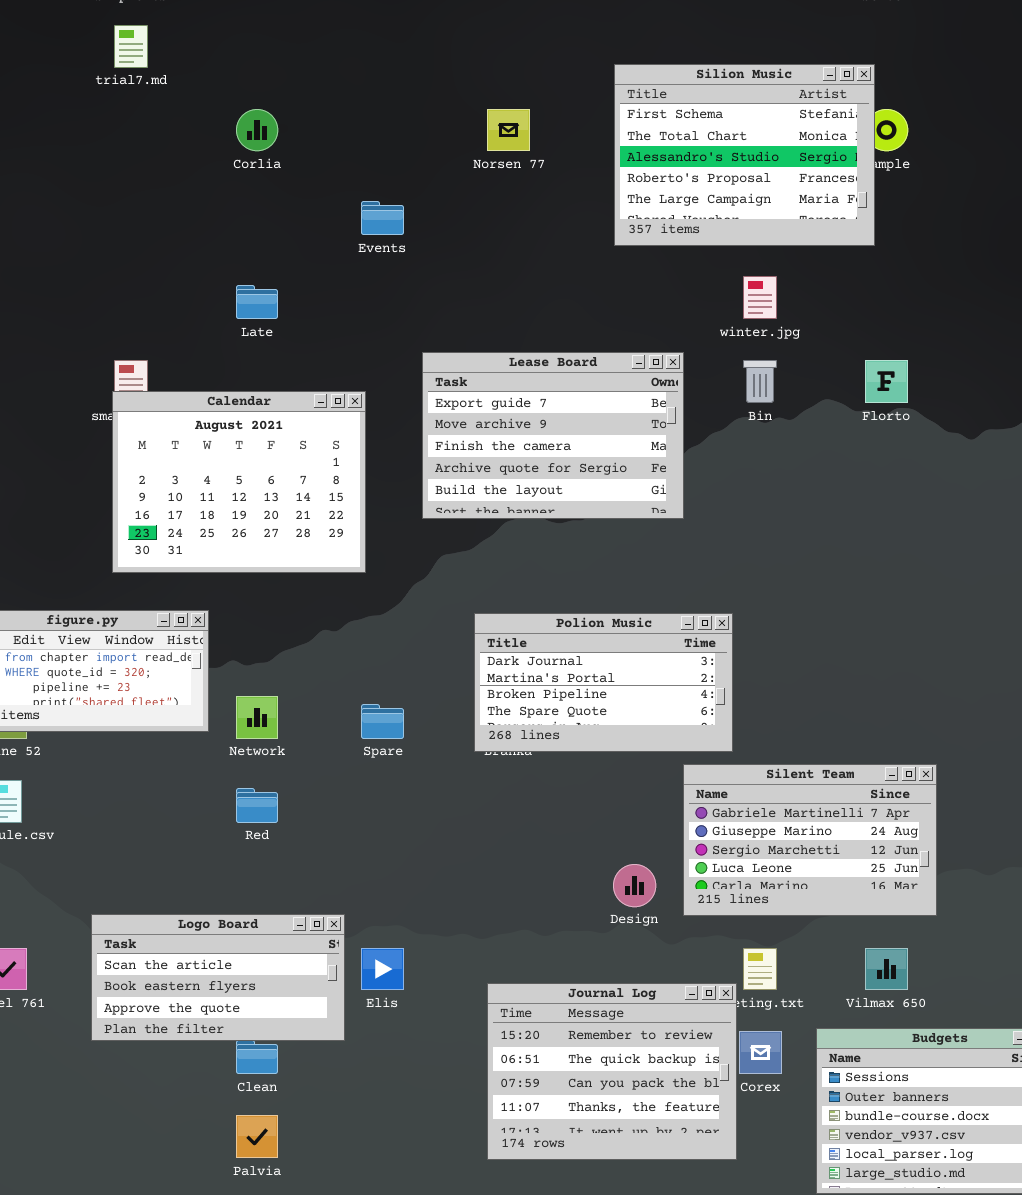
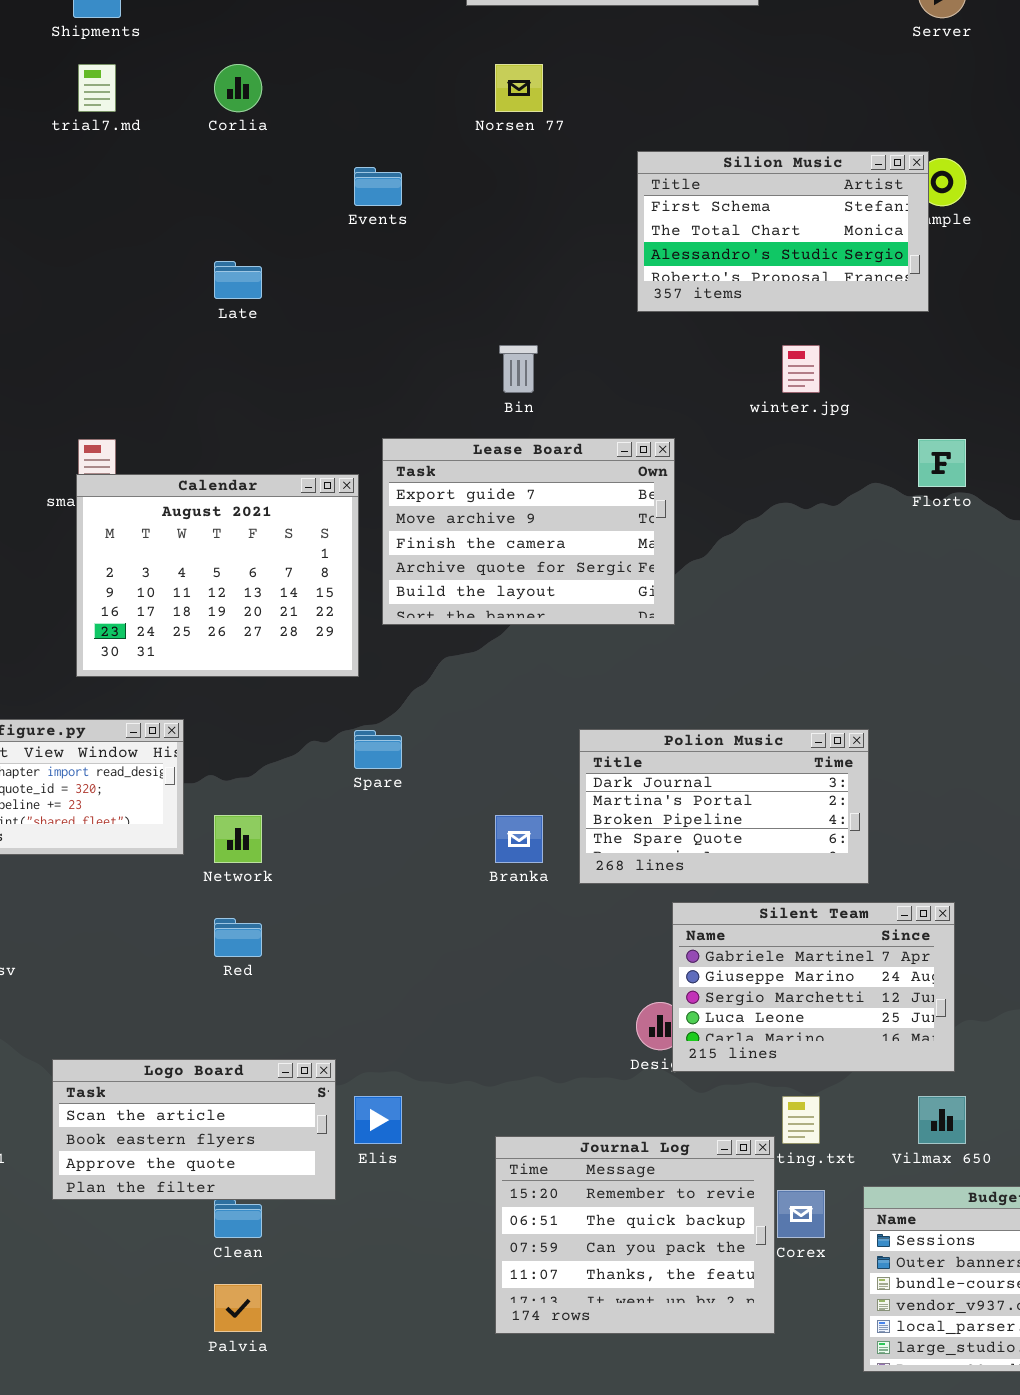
Silion Music: [614,64,875,246] -> [637,151,929,312], resized
Corlia: [236,109,278,151] -> [214,64,262,112], moved
Norsen 77: [487,109,530,151] -> [495,64,543,112], moved
Events: [361,201,404,235] -> [354,167,402,206], moved
Late: [236,285,278,319] -> [214,261,262,299], moved
Lease Board: [422,352,684,519] -> [382,438,675,625], moved
Bin: [743,360,777,403] -> [499,345,538,393], moved
Polion Music: [474,613,733,752] -> [579,729,869,884], moved
Spare: [361,704,404,739] -> [354,730,402,769], moved
Silent Team: [683,764,937,916] -> [672,902,955,1072], moved

